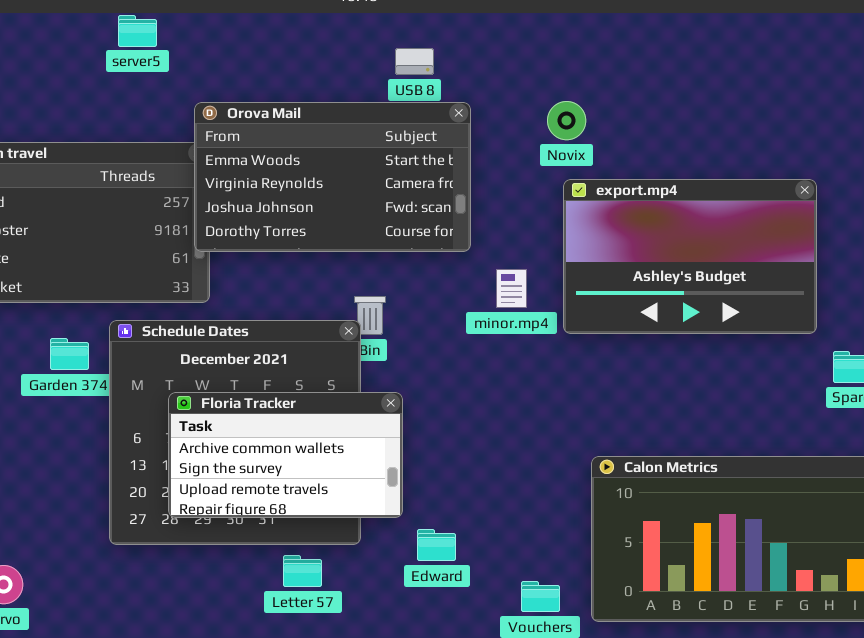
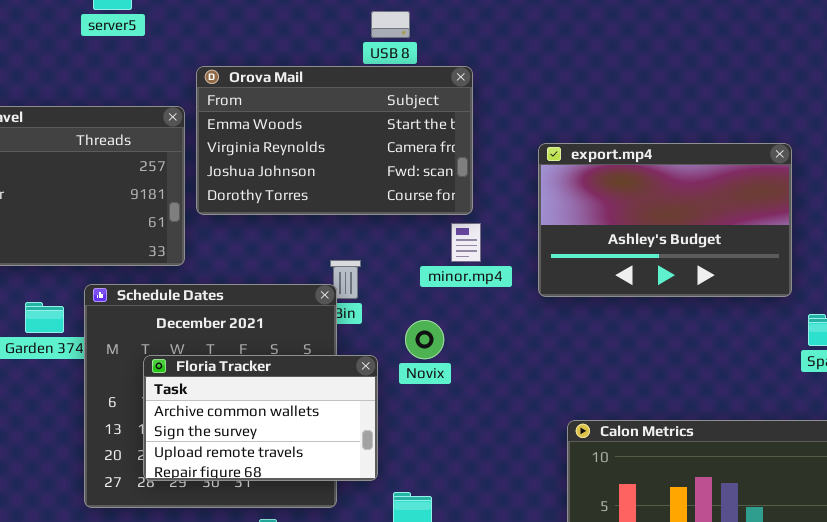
Novix: [547,101,586,140] -> [405,320,444,359], moved
Orova Mail: [194,102,471,252] -> [196,66,473,215], moved
minor.mp4: [496,269,527,308] -> [451,223,481,262], moved

